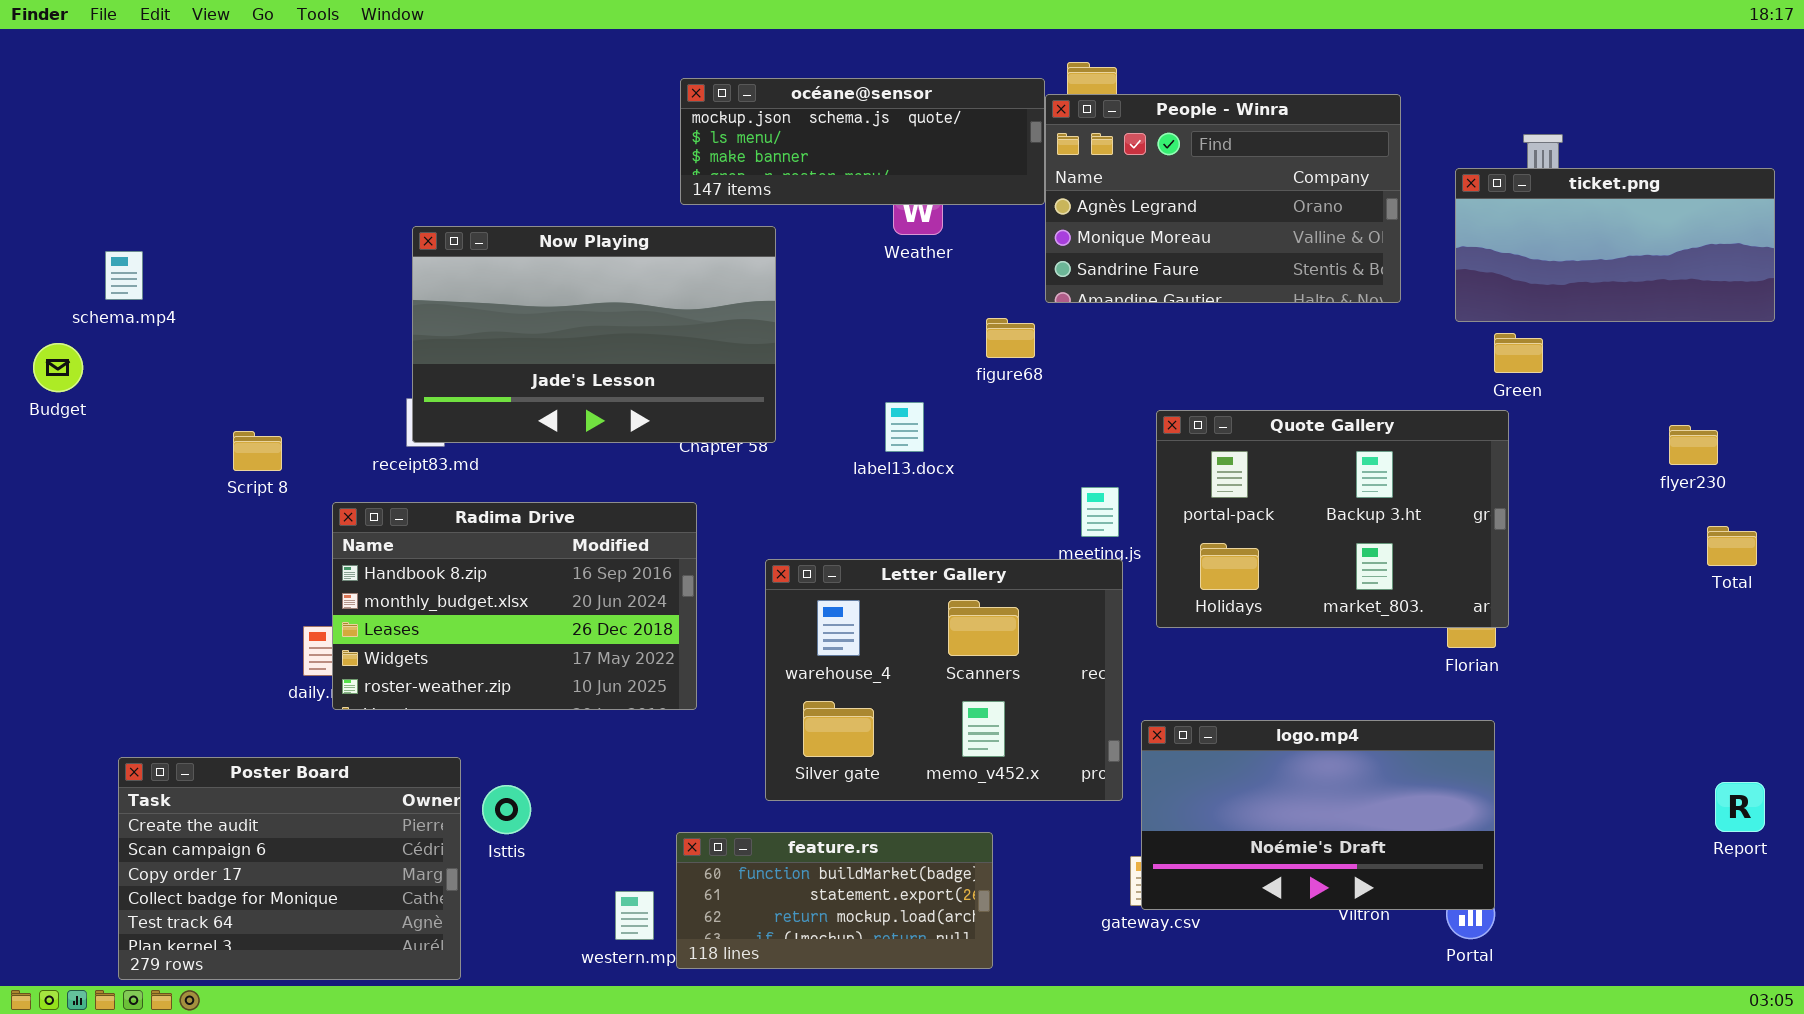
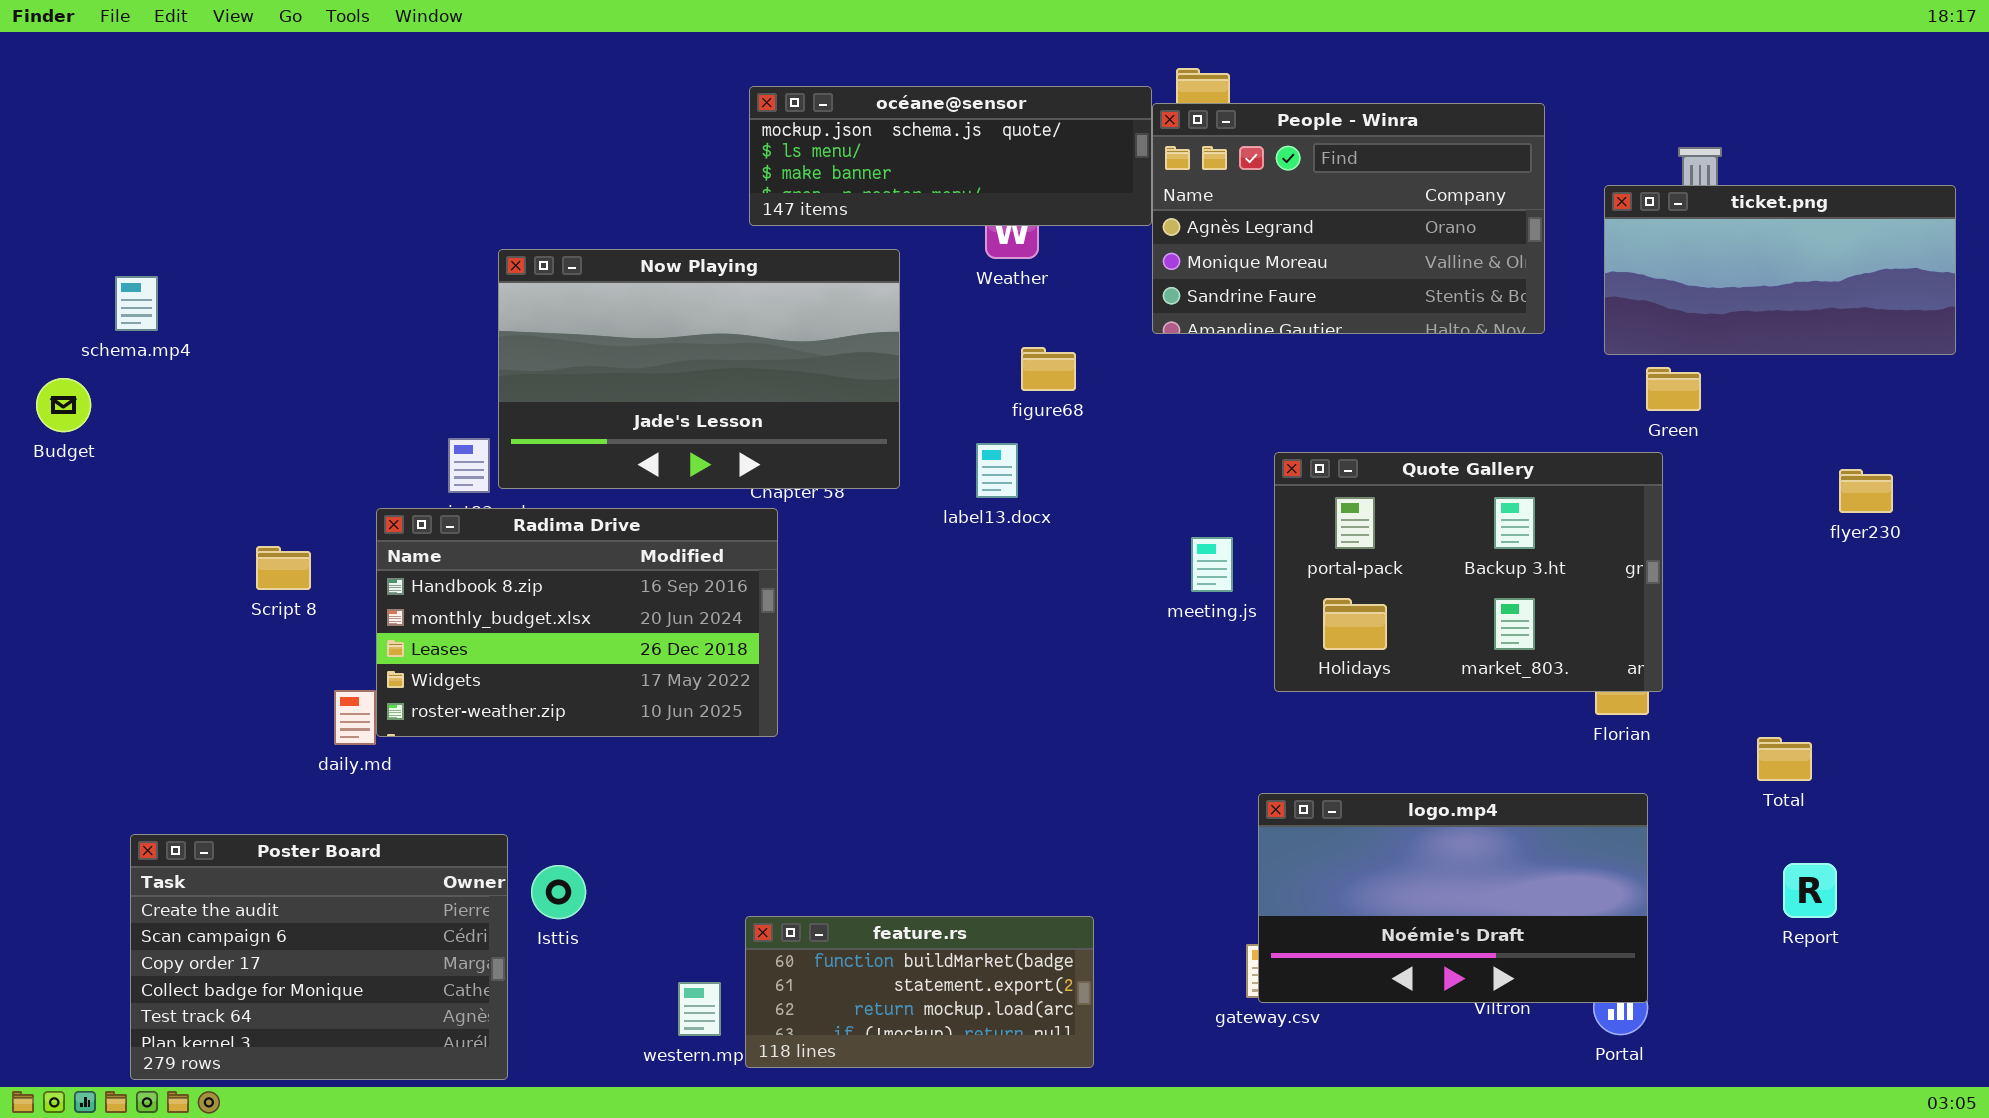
Now Playing: [412,226,776,443] -> [498,249,900,489], moved
figure68: [986,318,1035,358] -> [1021,347,1076,391], moved
Script 8: [233,431,282,471] -> [256,546,311,590], moved
Radima Drive: [332,502,697,710] -> [376,508,778,737], moved
Total: [1707,526,1757,566] -> [1757,737,1812,781], moved
Letter Gallery: [765,559,1123,801] -> none, closed
Report: [1715,782,1765,832] -> [1783,863,1837,918], moved

